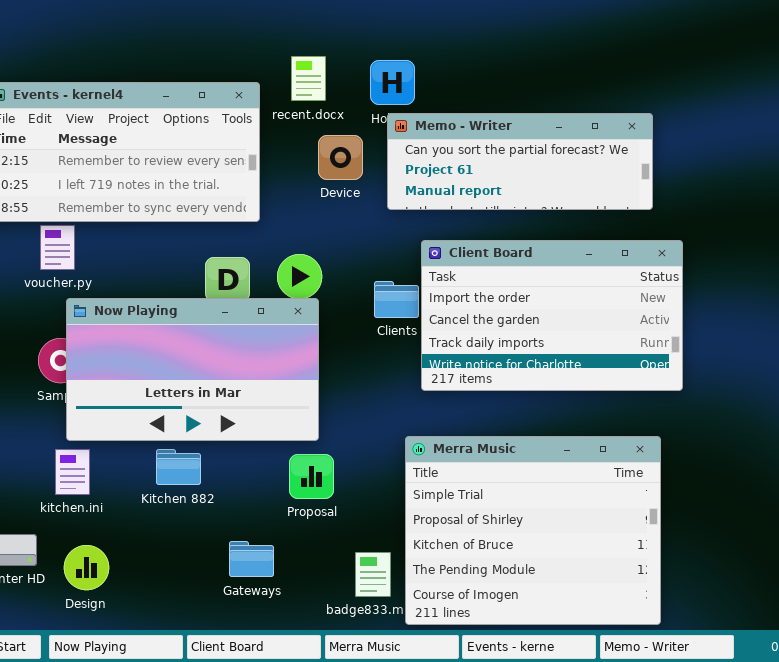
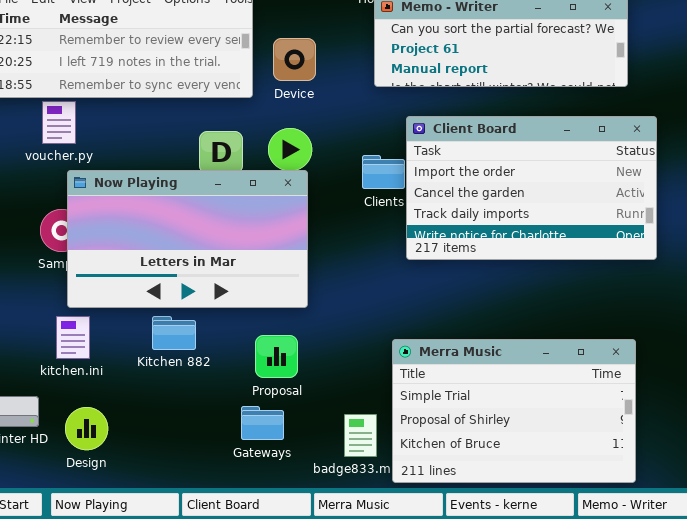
Device: [318,135,363,180] -> [273,38,316,81], moved
Merra Music: [405,436,661,625] -> [392,339,636,483], resized
Proposal: [289,454,334,499] -> [255,335,298,378], moved
Gateways: [229,541,274,577] -> [241,406,284,440], moved

